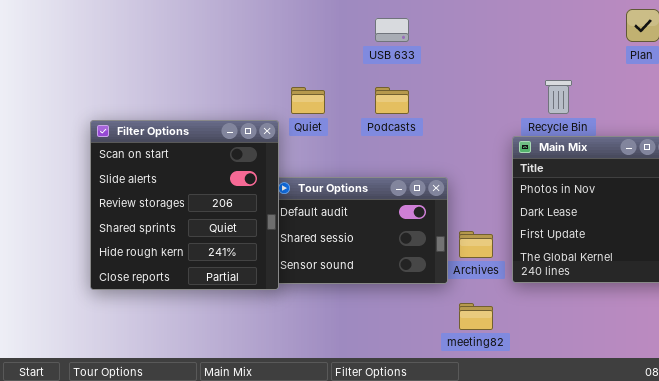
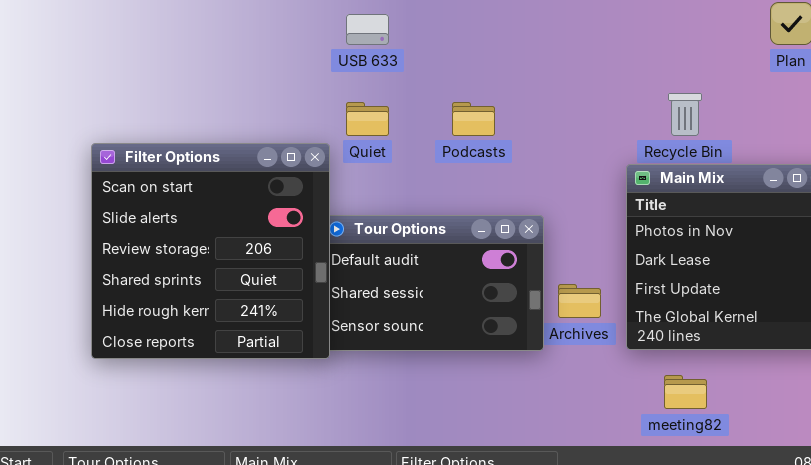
USB 633: [375,18,409,42] -> [346,14,389,45], moved
meeting82: [459,303,493,330] -> [664,375,707,409], moved

